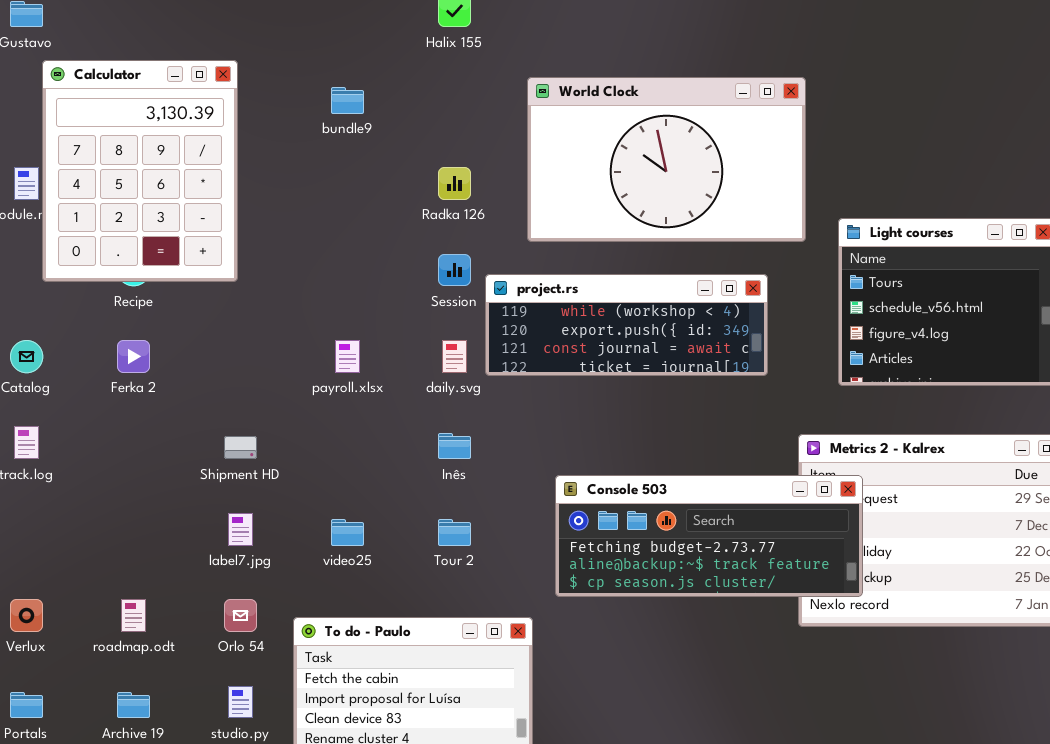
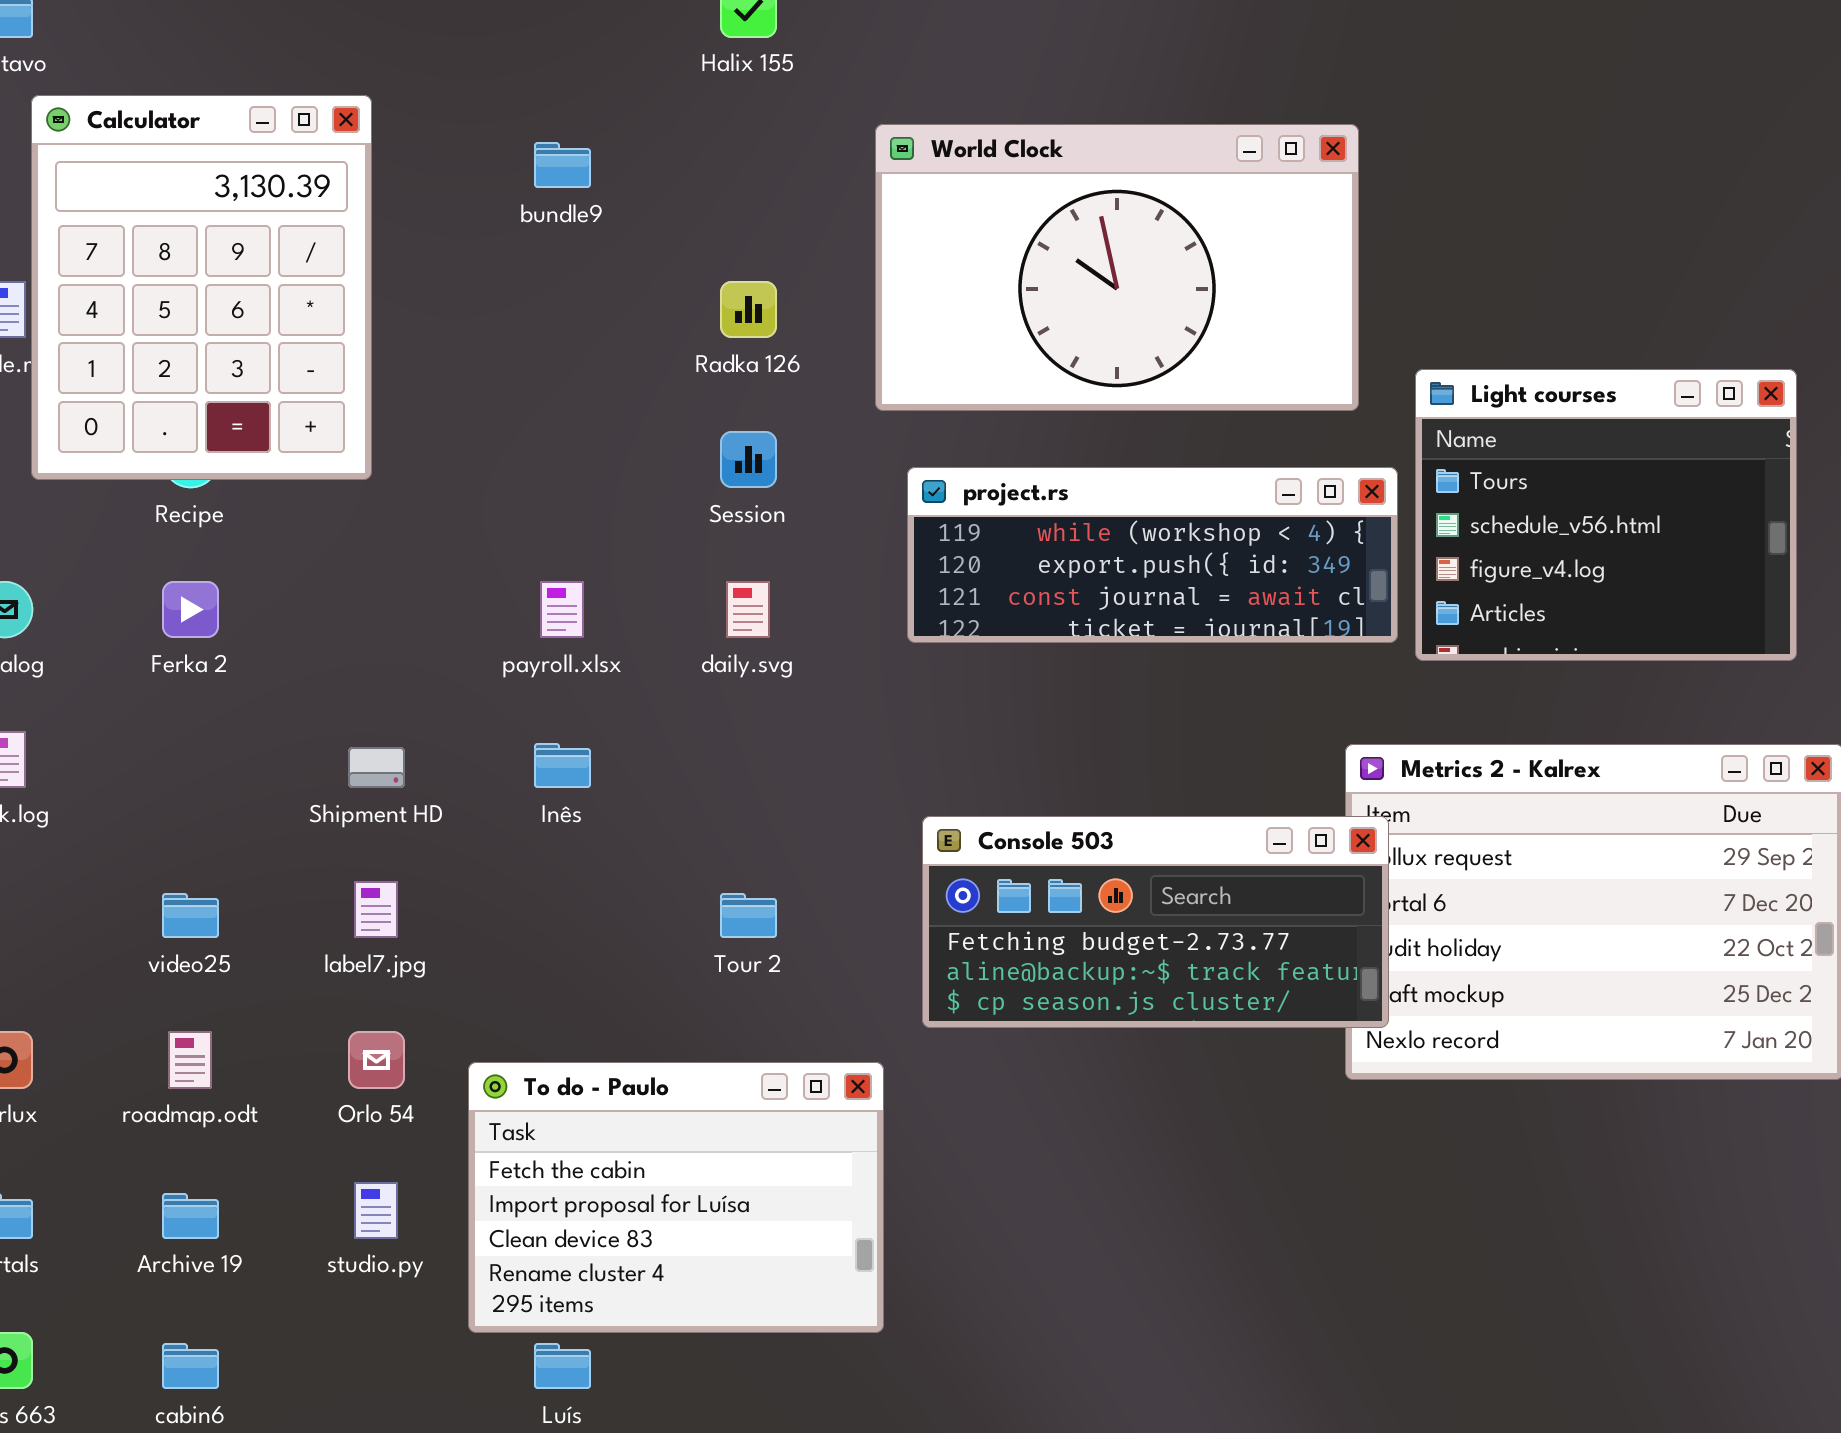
project.rs: [485,274,768,376] -> [907,467,1398,643], moved
Inês: [438,433,471,459] -> [534,743,591,788], moved
Console 503: [555,475,863,597] -> [922,816,1389,1028], resized
video25: [331,519,364,546] -> [162,893,219,938], moved

